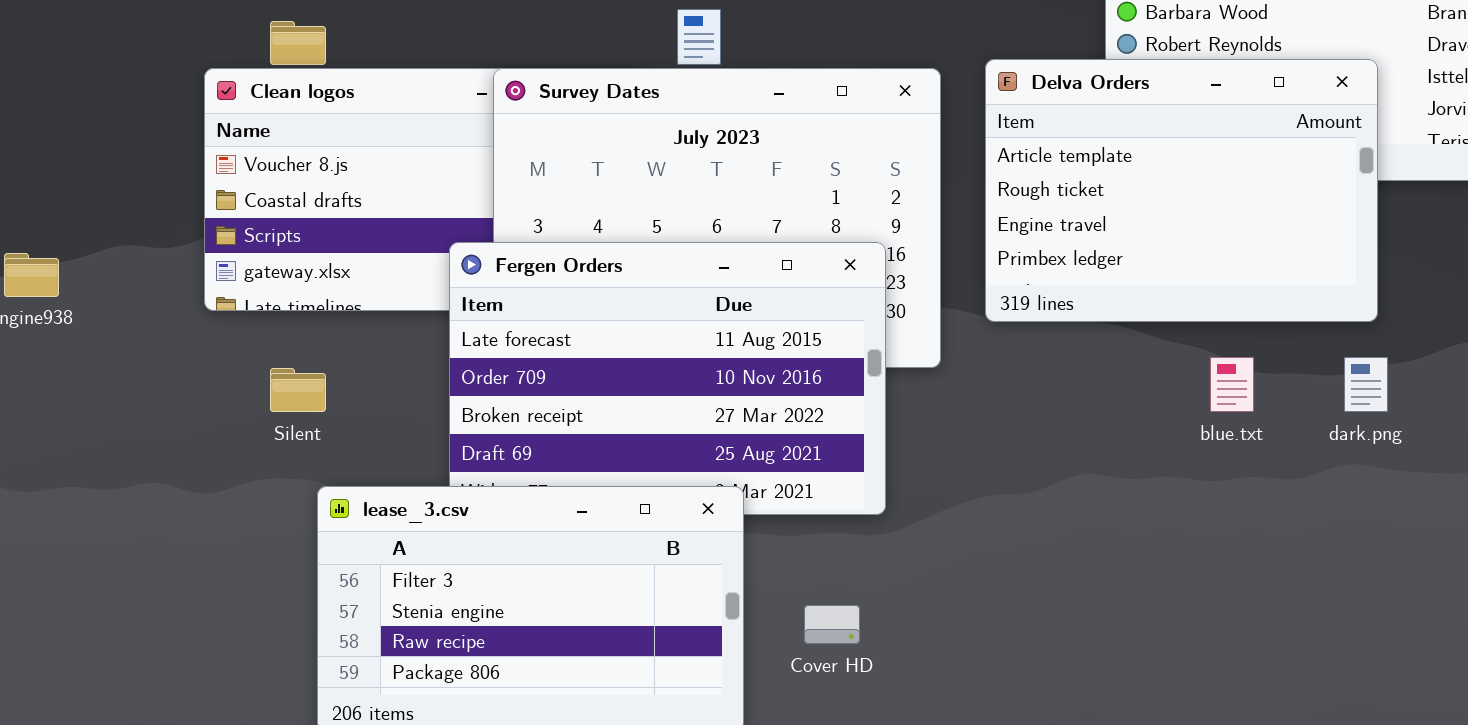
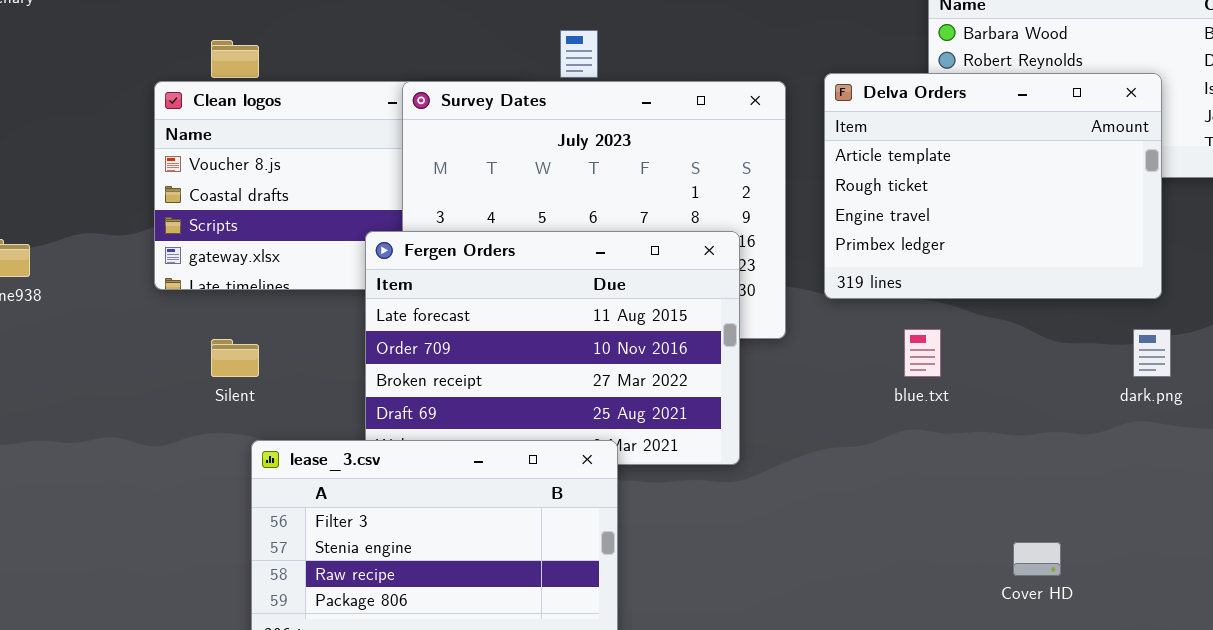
blue.txt: [1210,357,1254,412] -> [904,329,941,377], moved
Cover HD: [804,605,860,644] -> [1013,542,1061,576], moved

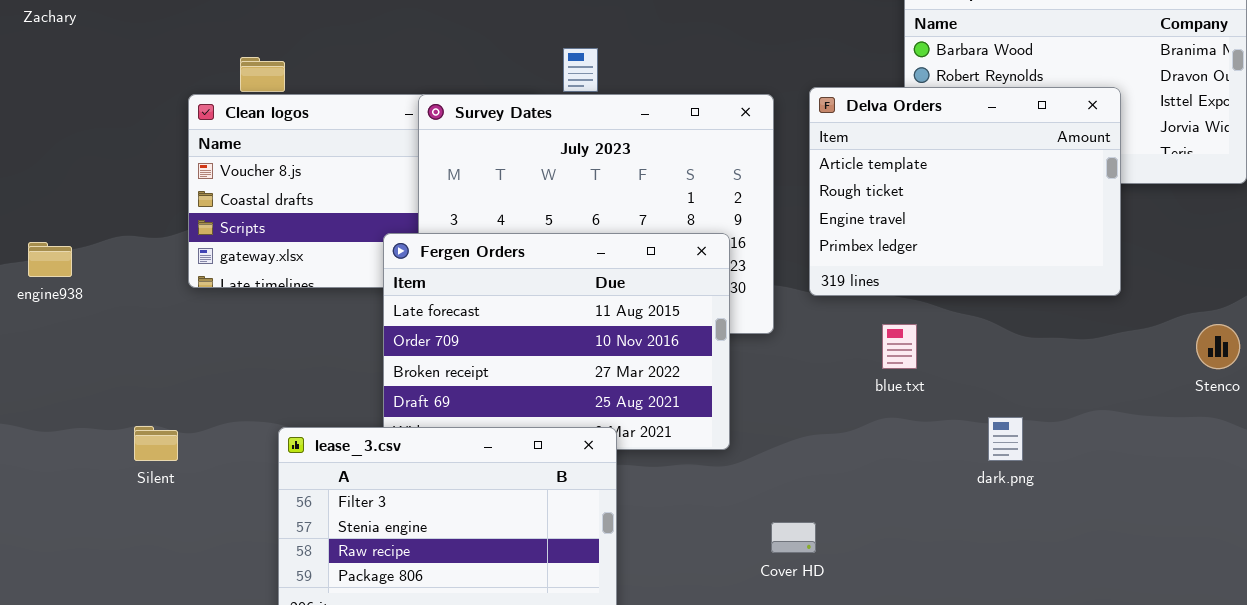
dark.png: [1133,329,1171,377] -> [988,417,1023,461], moved
Silent: [211,339,259,377] -> [134,426,178,461], moved
Cover HD: [1013,542,1061,576] -> [771,522,816,553], moved

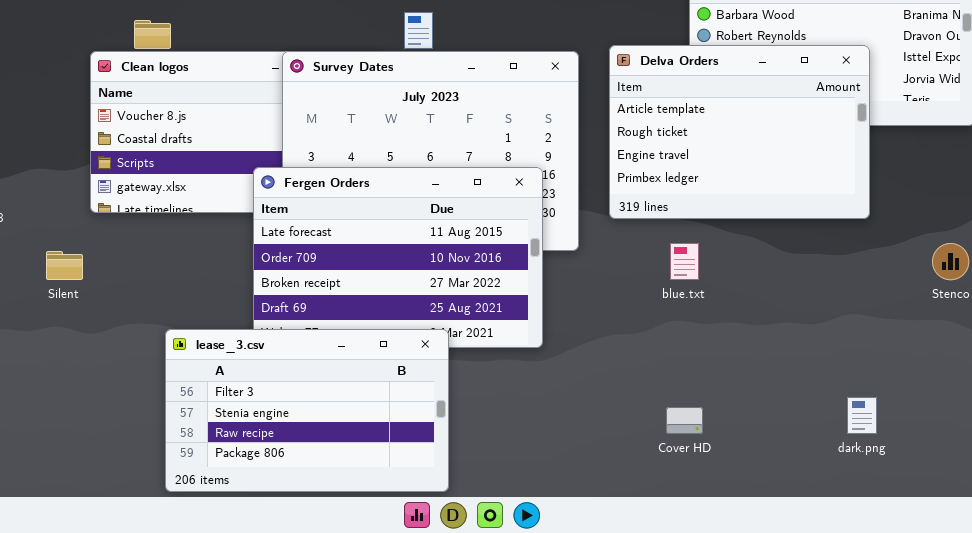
dark.png: [988,417,1023,461] -> [847,397,877,434], moved
Silent: [134,426,178,461] -> [46,251,83,280], moved
Cover HD: [771,522,816,553] -> [666,407,703,434], moved

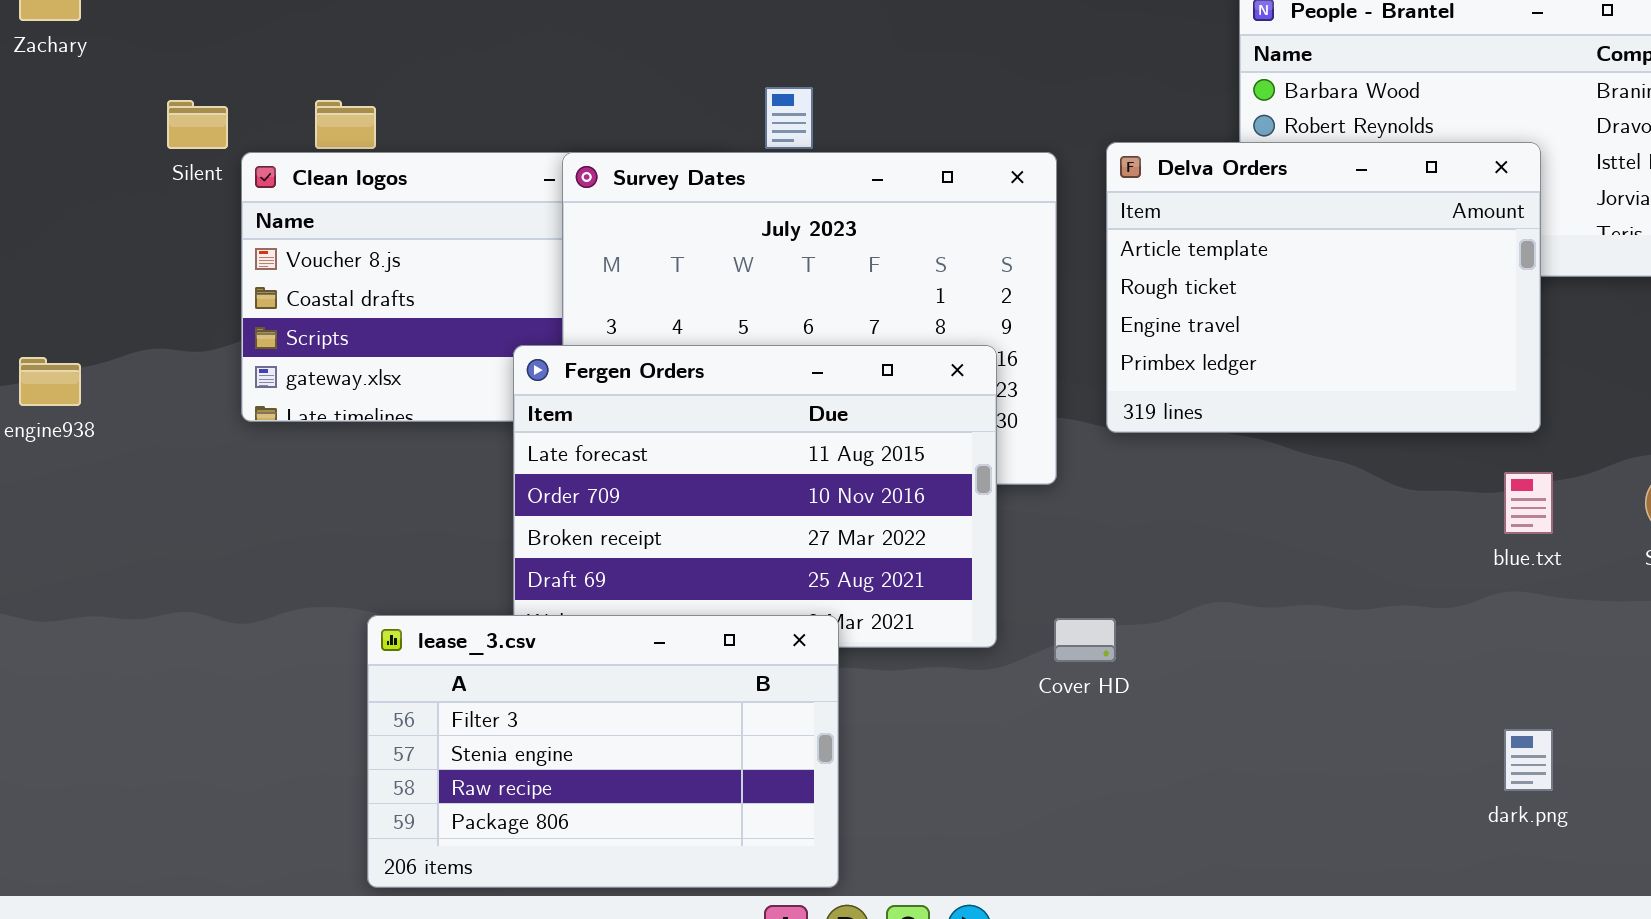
blue.txt: [670,243,699,280] -> [1504,472,1553,534], moved
Silent: [46,251,83,280] -> [167,100,228,149], moved
Cover HD: [666,407,703,434] -> [1054,618,1116,662], moved

